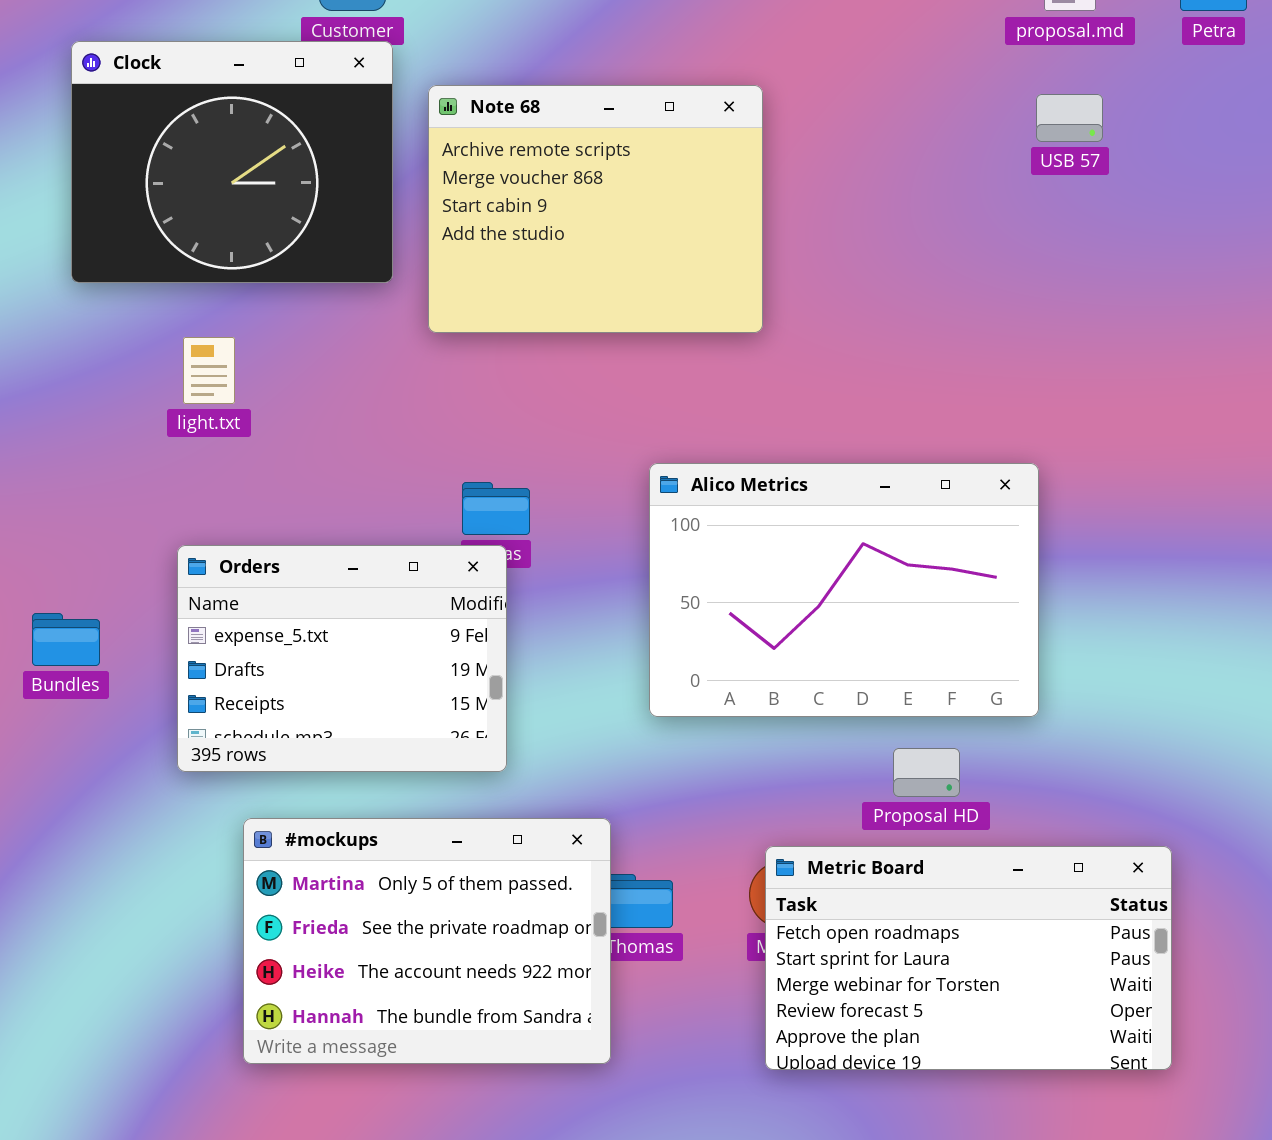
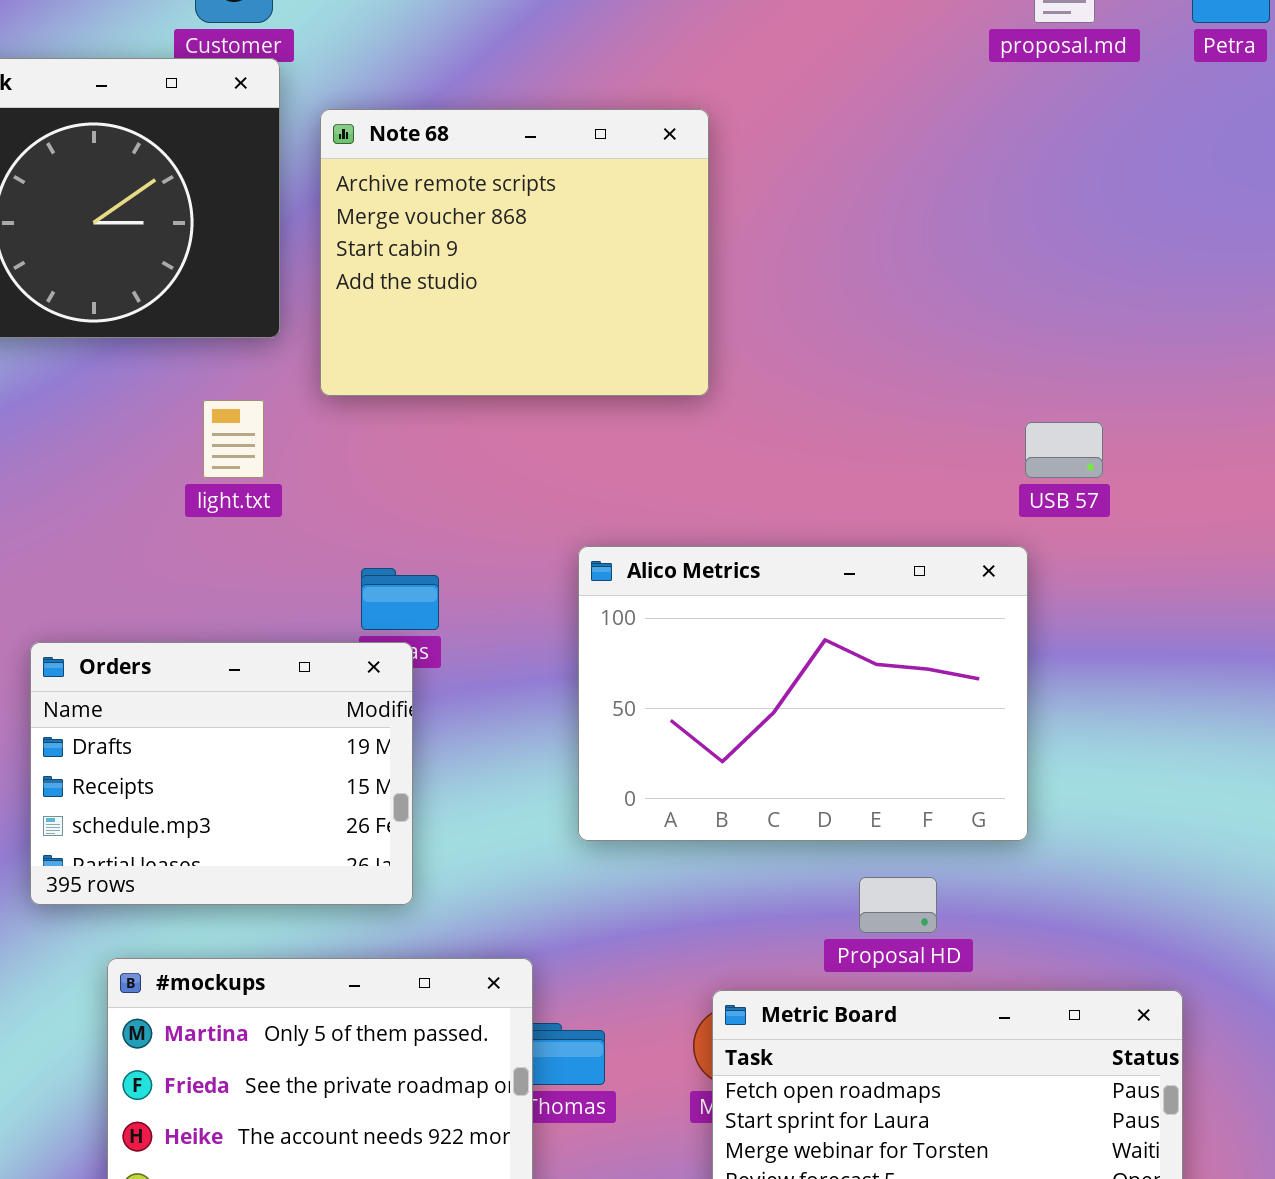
USB 57: [1036,94,1103,142] -> [1025,422,1103,478], moved
light.txt: [183,337,235,404] -> [203,400,264,478], moved
Orders: [177,545,507,772] -> [30,642,413,905], scrolled down 1 row

